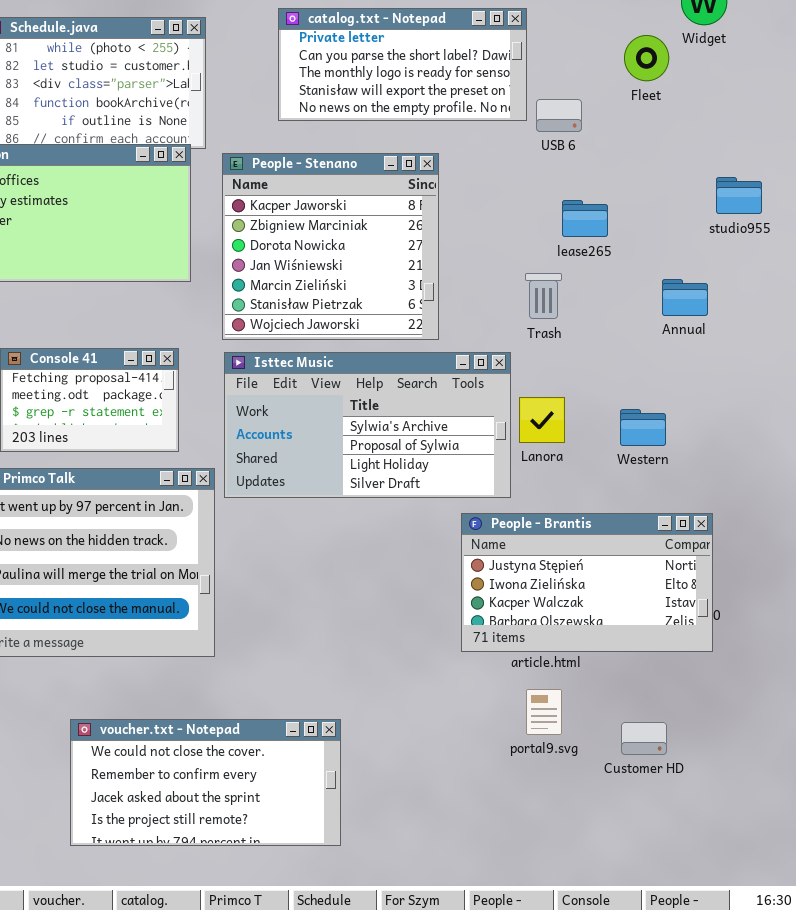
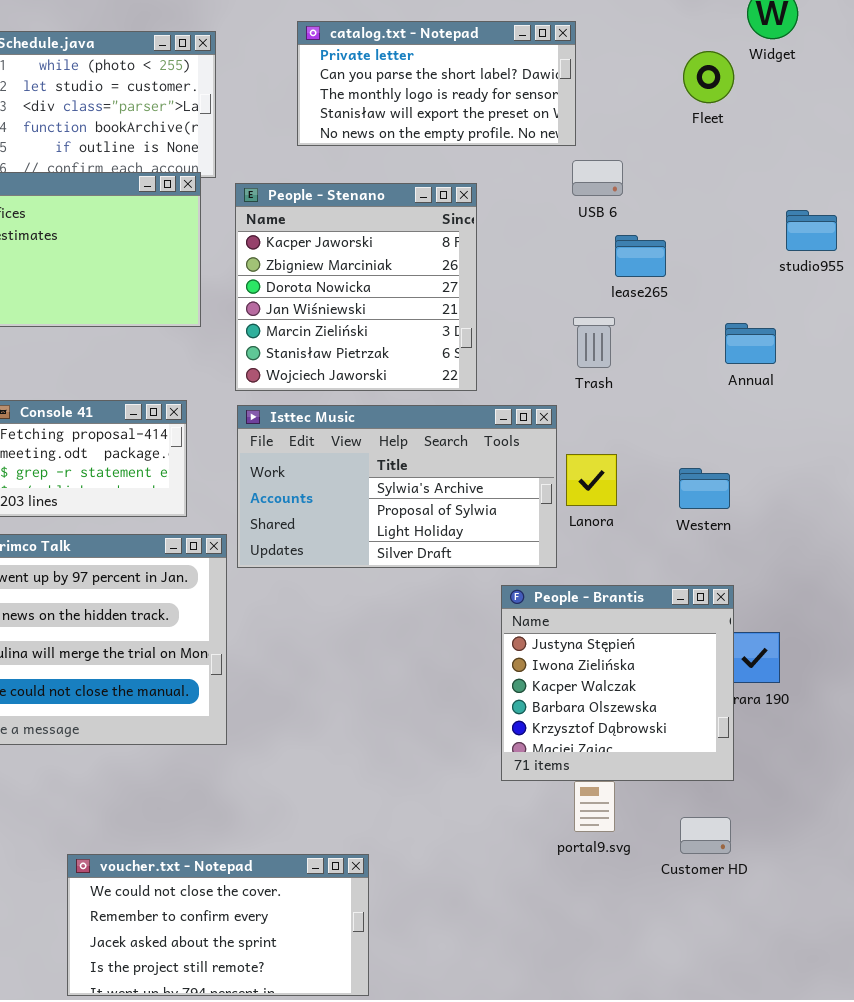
USB 6: [536,99,582,132] -> [572,160,623,196], moved
People - Brantis: [461,513,713,652] -> [501,585,734,781], resized
voucher.txt - Notepad: [70,719,341,846] -> [67,854,369,996], moved

